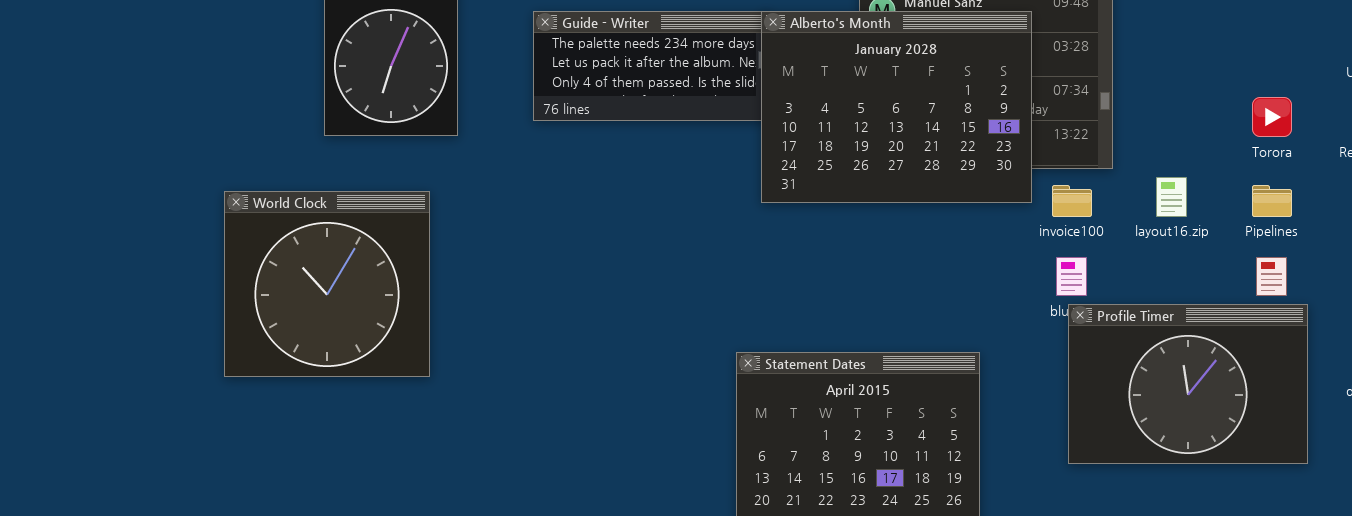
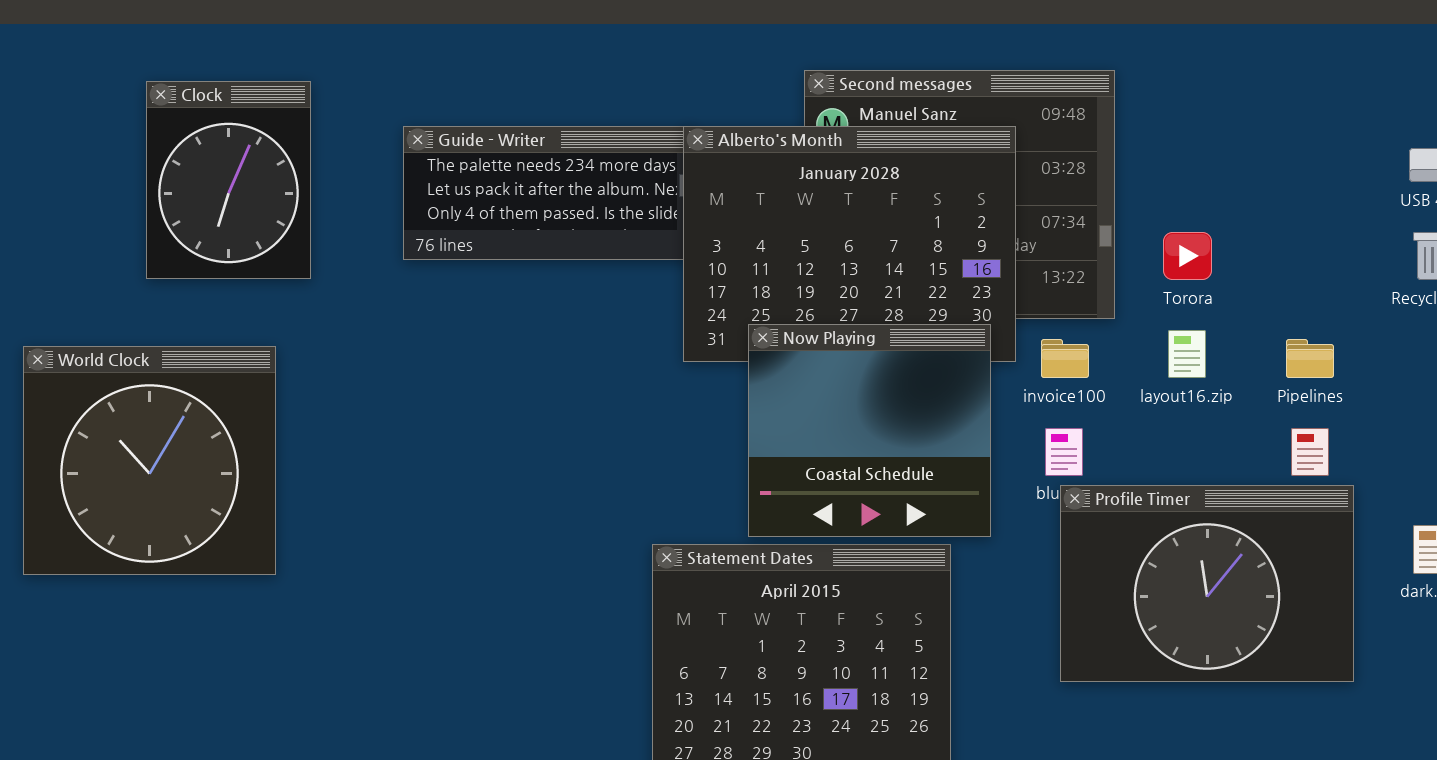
Torora: [1252,97,1292,137] -> [1163,232,1212,280], moved
Now Playing: none -> [748,324,991,537], opened

